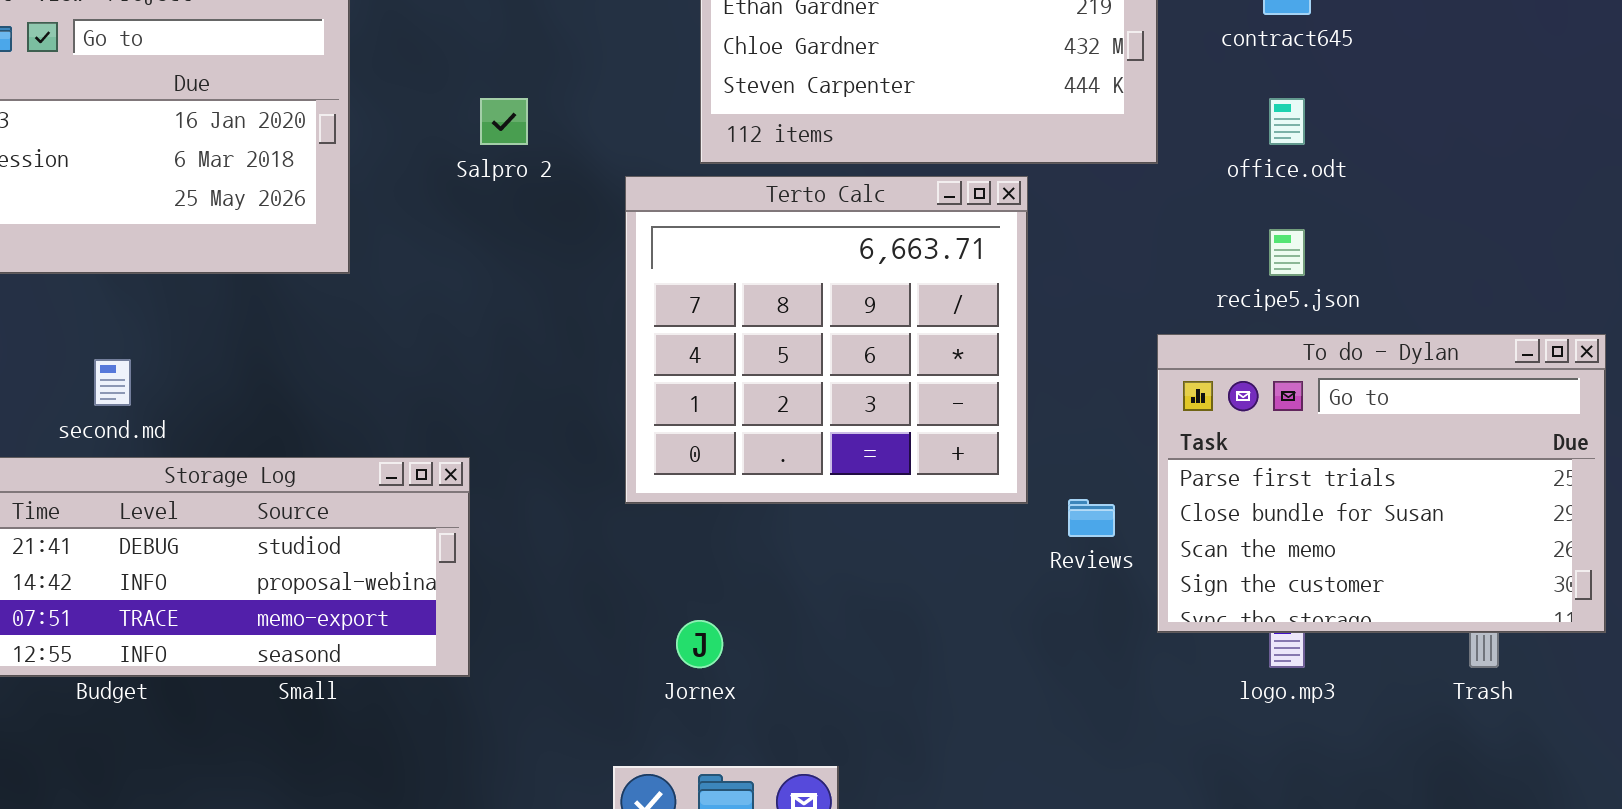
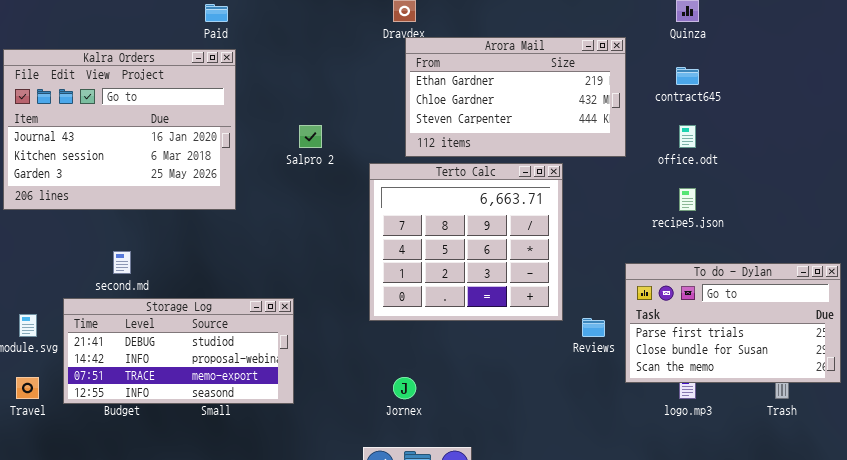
To do - Dylan: [1157,334,1606,633] -> [625,263,841,383], resized

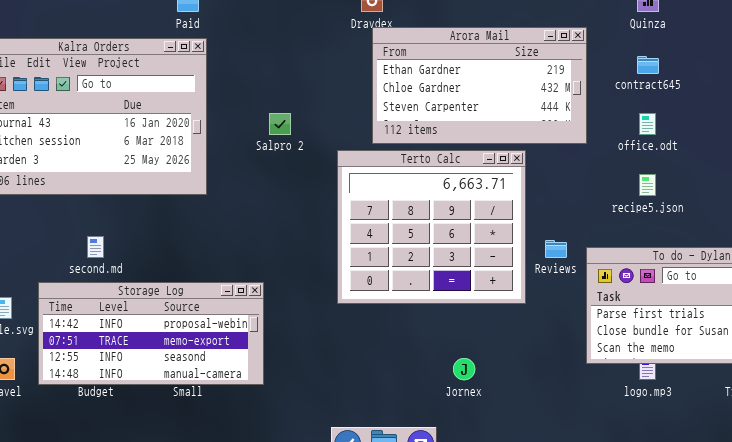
Storage Log: [63,298,294,404] -> [38,282,264,385], scrolled down 1 row
Reviews: [582,318,605,337] -> [545,240,567,258], moved
Jornex: [393,377,416,399] -> [453,358,475,380], moved

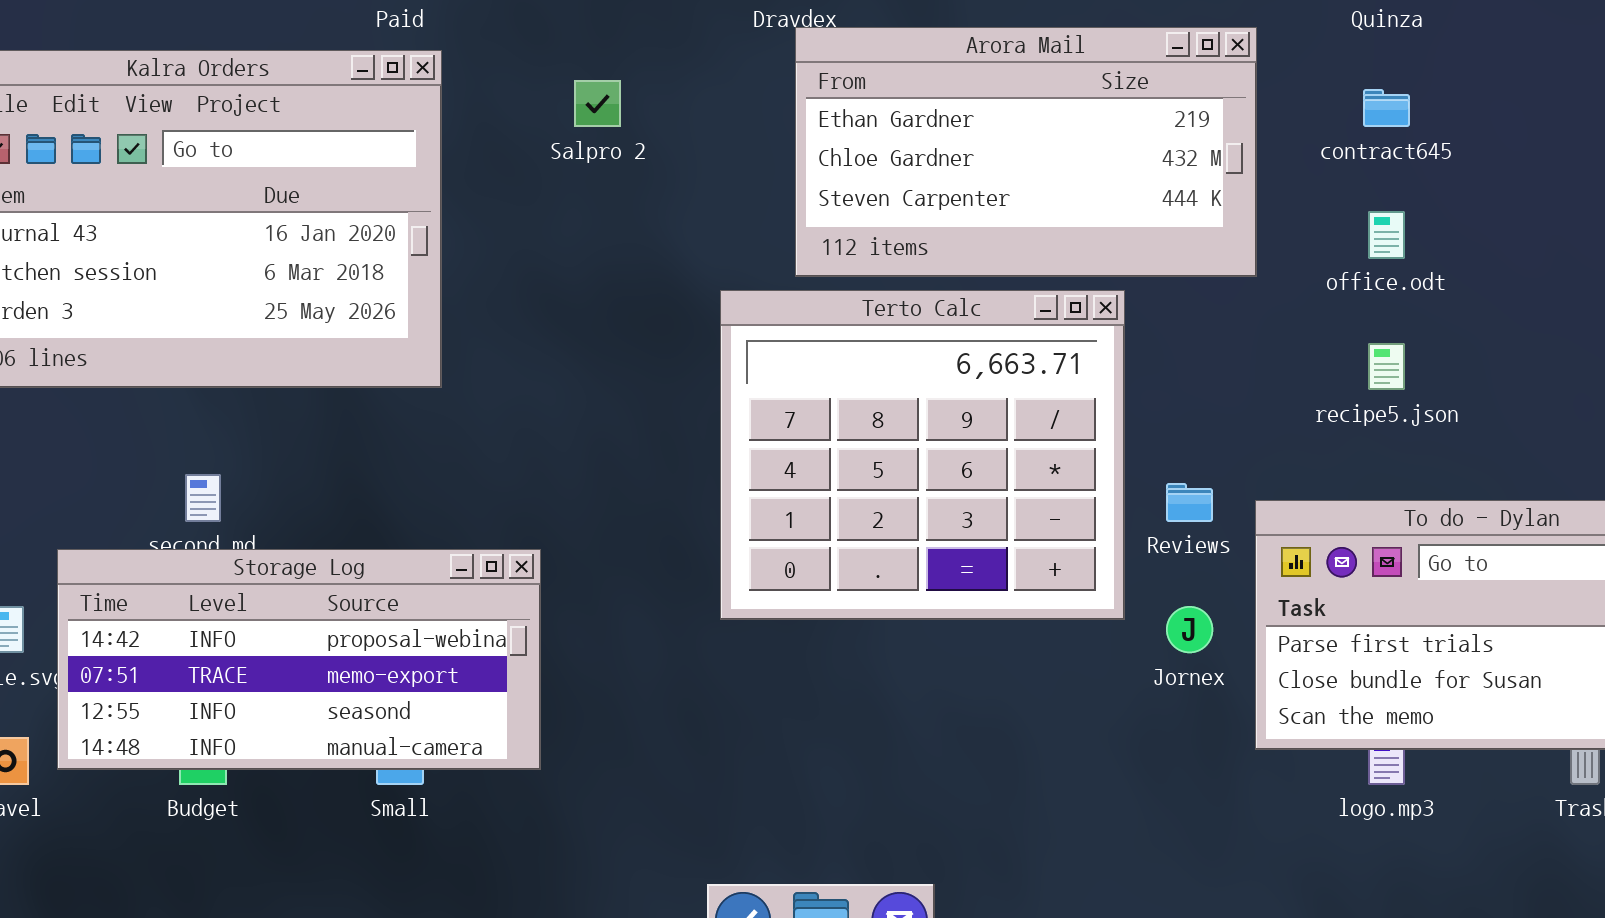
Salpro 2: [269,113,291,135] -> [574,80,621,127], moved
Storage Log: [38,282,264,385] -> [57,549,541,770], moved
Jornex: [453,358,475,380] -> [1166,606,1213,653], moved

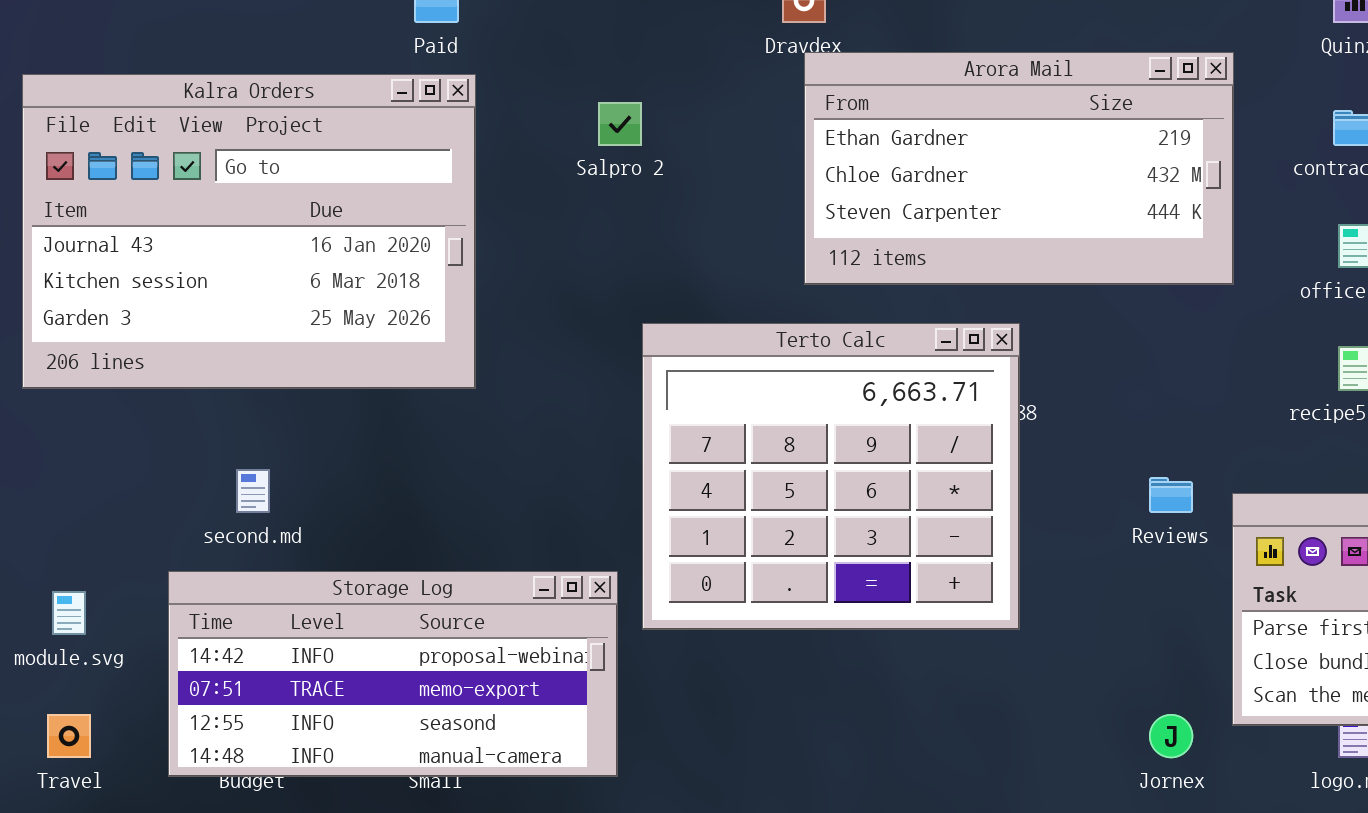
Terto Calc: [720,290,1125,620] -> [642,323,1020,630], moved
Storage Log: [57,549,541,770] -> [168,571,618,777], moved
Jornex: [1166,606,1213,653] -> [1149,714,1193,758], moved

